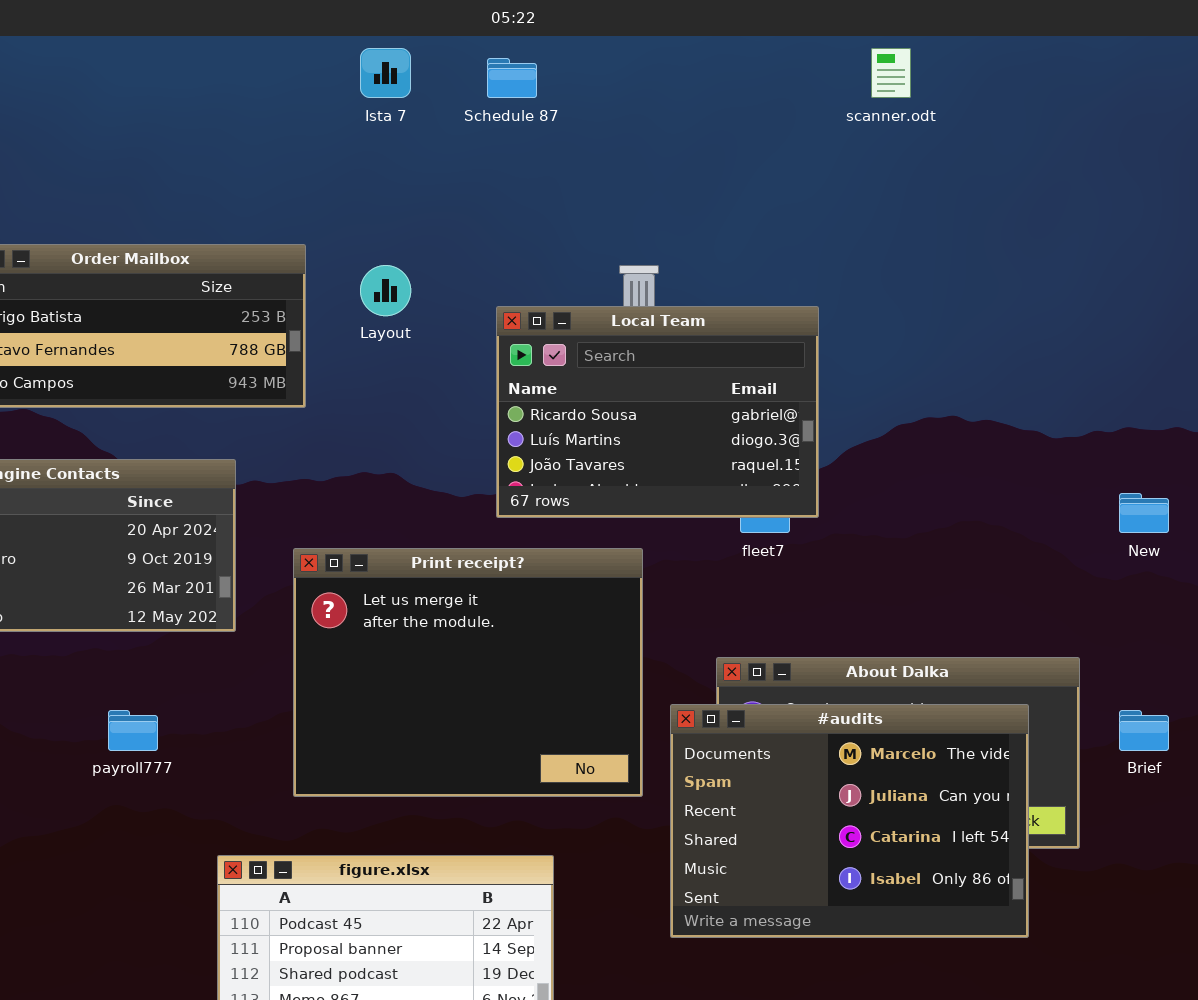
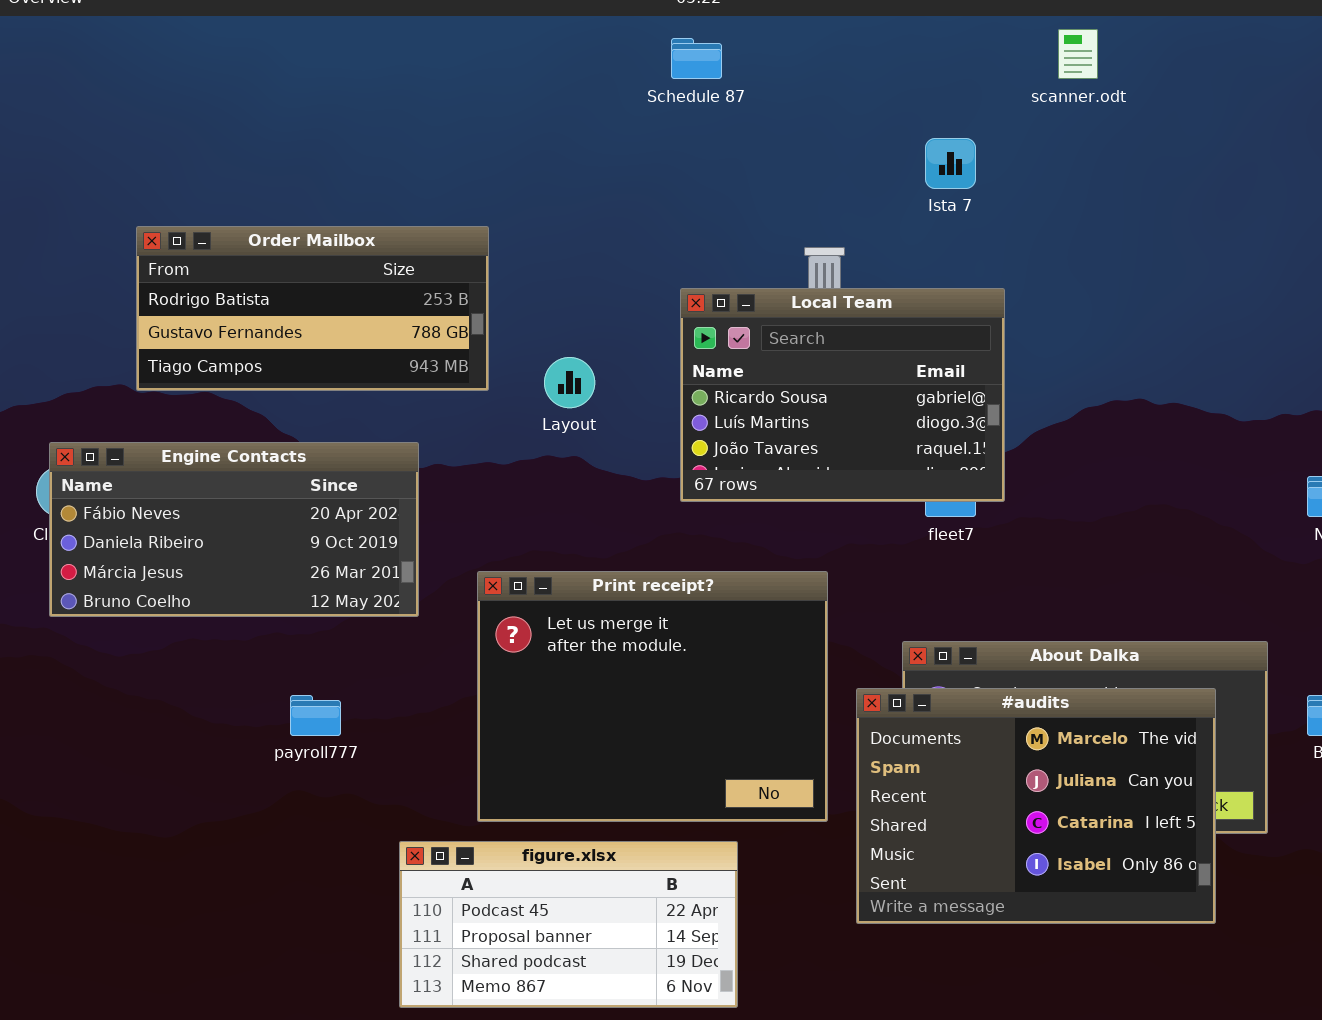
Ista 7: [360,48,411,98] -> [925,138,976,189], moved
Layout: [360,265,411,316] -> [544,357,595,408], moved
Print receipt?: [293,548,643,797] -> [477,571,828,822], moved

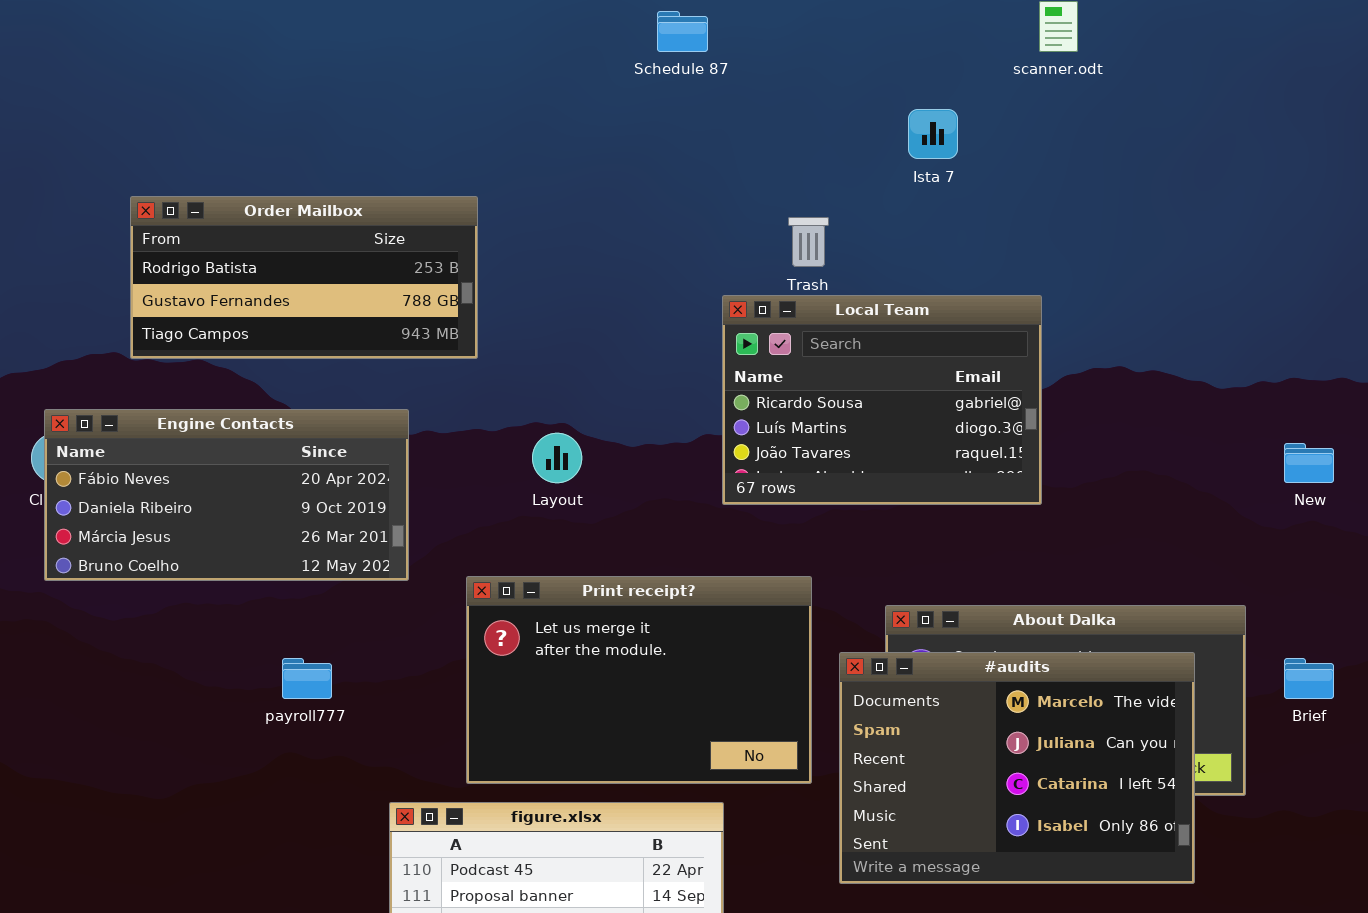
Local Team: [680,288,1005,502] -> [722,295,1042,505], moved
Layout: [544,357,595,408] -> [532,433,582,483], moved
Print receipt?: [477,571,828,822] -> [466,576,812,784], resized

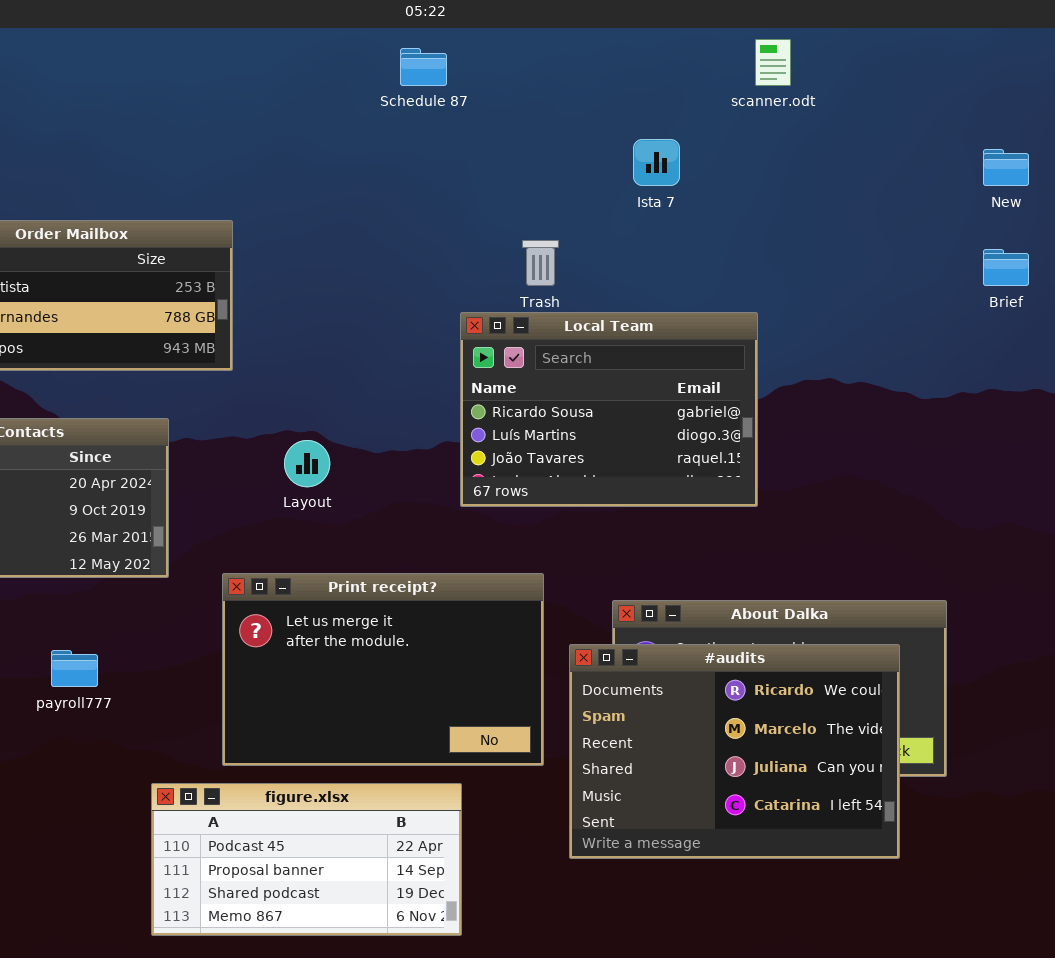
New: [1284,443,1334,483] -> [983,149,1029,186], moved
#audits: [839,652,1195,884] -> [569,644,900,859], scrolled up 1 row
Brief: [1284,658,1334,699] -> [983,249,1029,286], moved

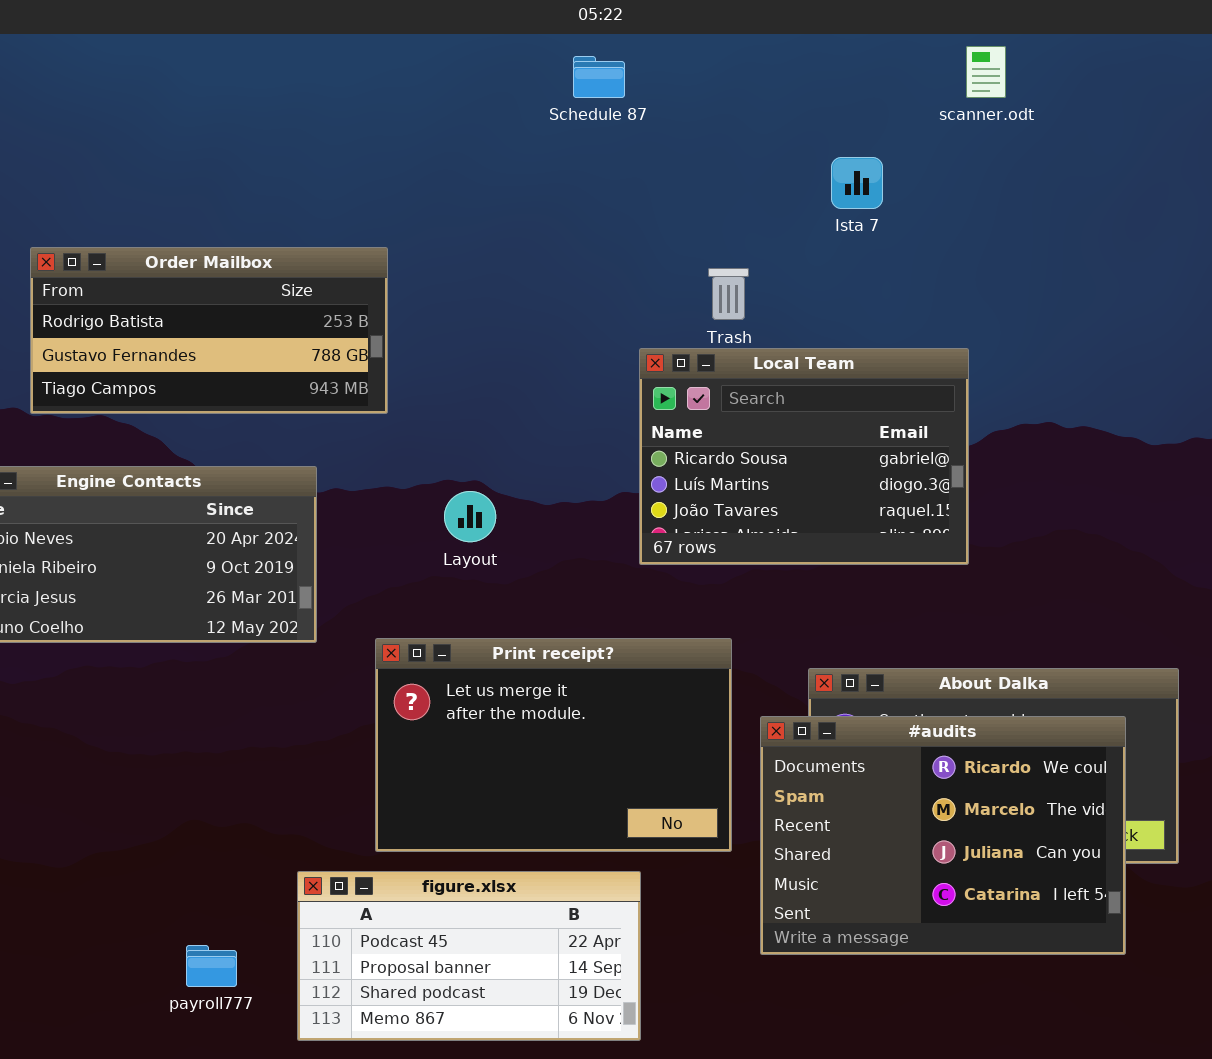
payroll777: [51,650,98,687] -> [186,945,237,987], moved

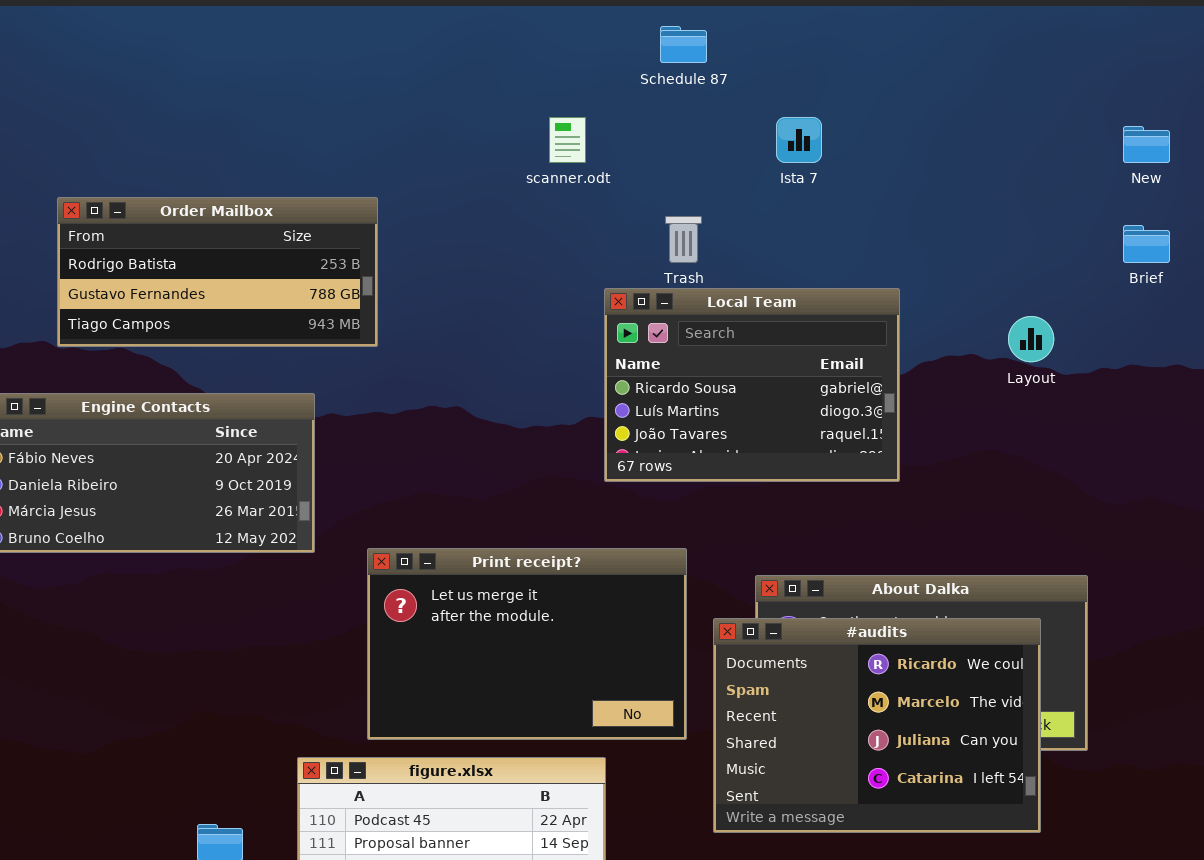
scanner.odt: [966,46,1006,98] -> [549,117,586,163], moved
Schedule 87: [573,56,625,98] -> [660,26,707,63], moved
Layout: [444,491,496,542] -> [1008,316,1054,362], moved

